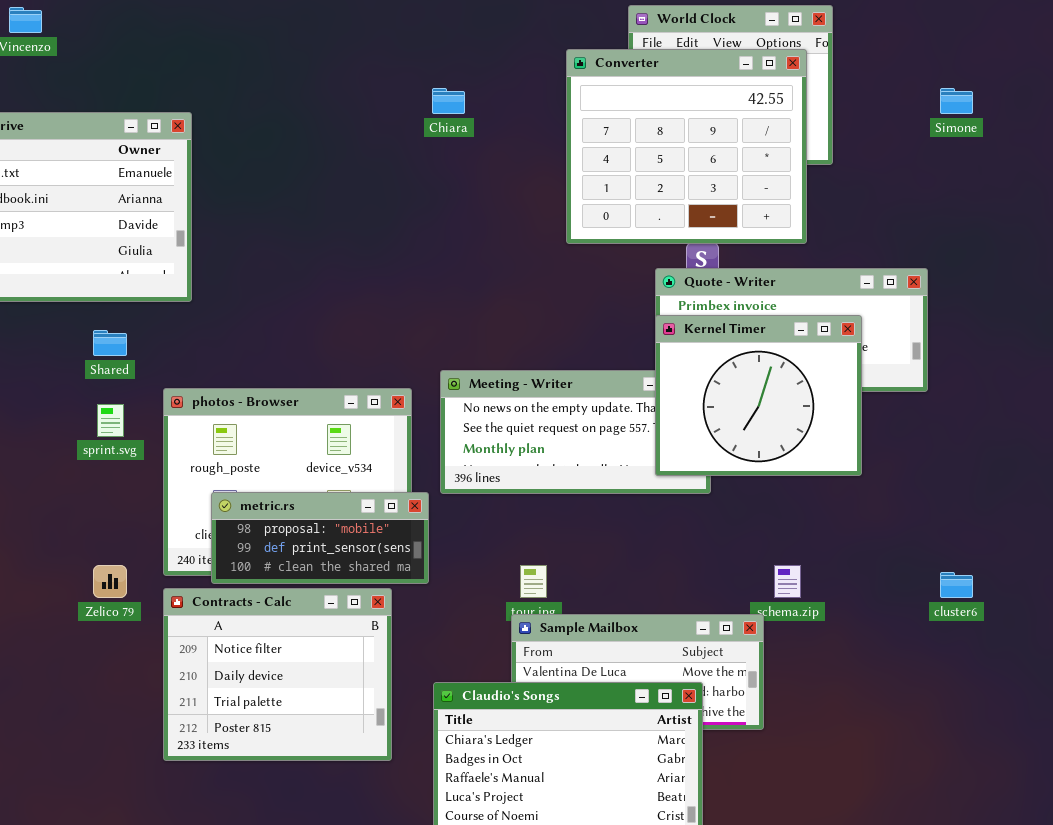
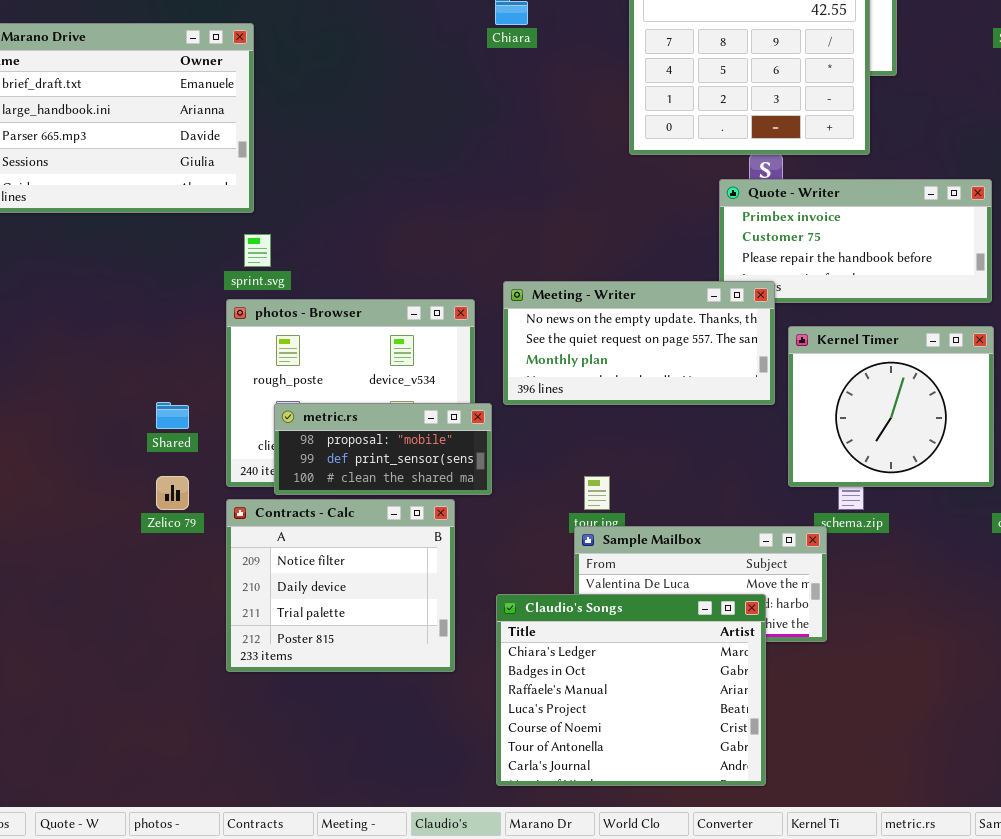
Kernel Timer: [655,315,862,476] -> [788,326,994,487], moved
Shared: [93,330,127,356] -> [156,402,189,429], moved
sprint.svg: [97,404,124,437] -> [244,234,271,267], moved

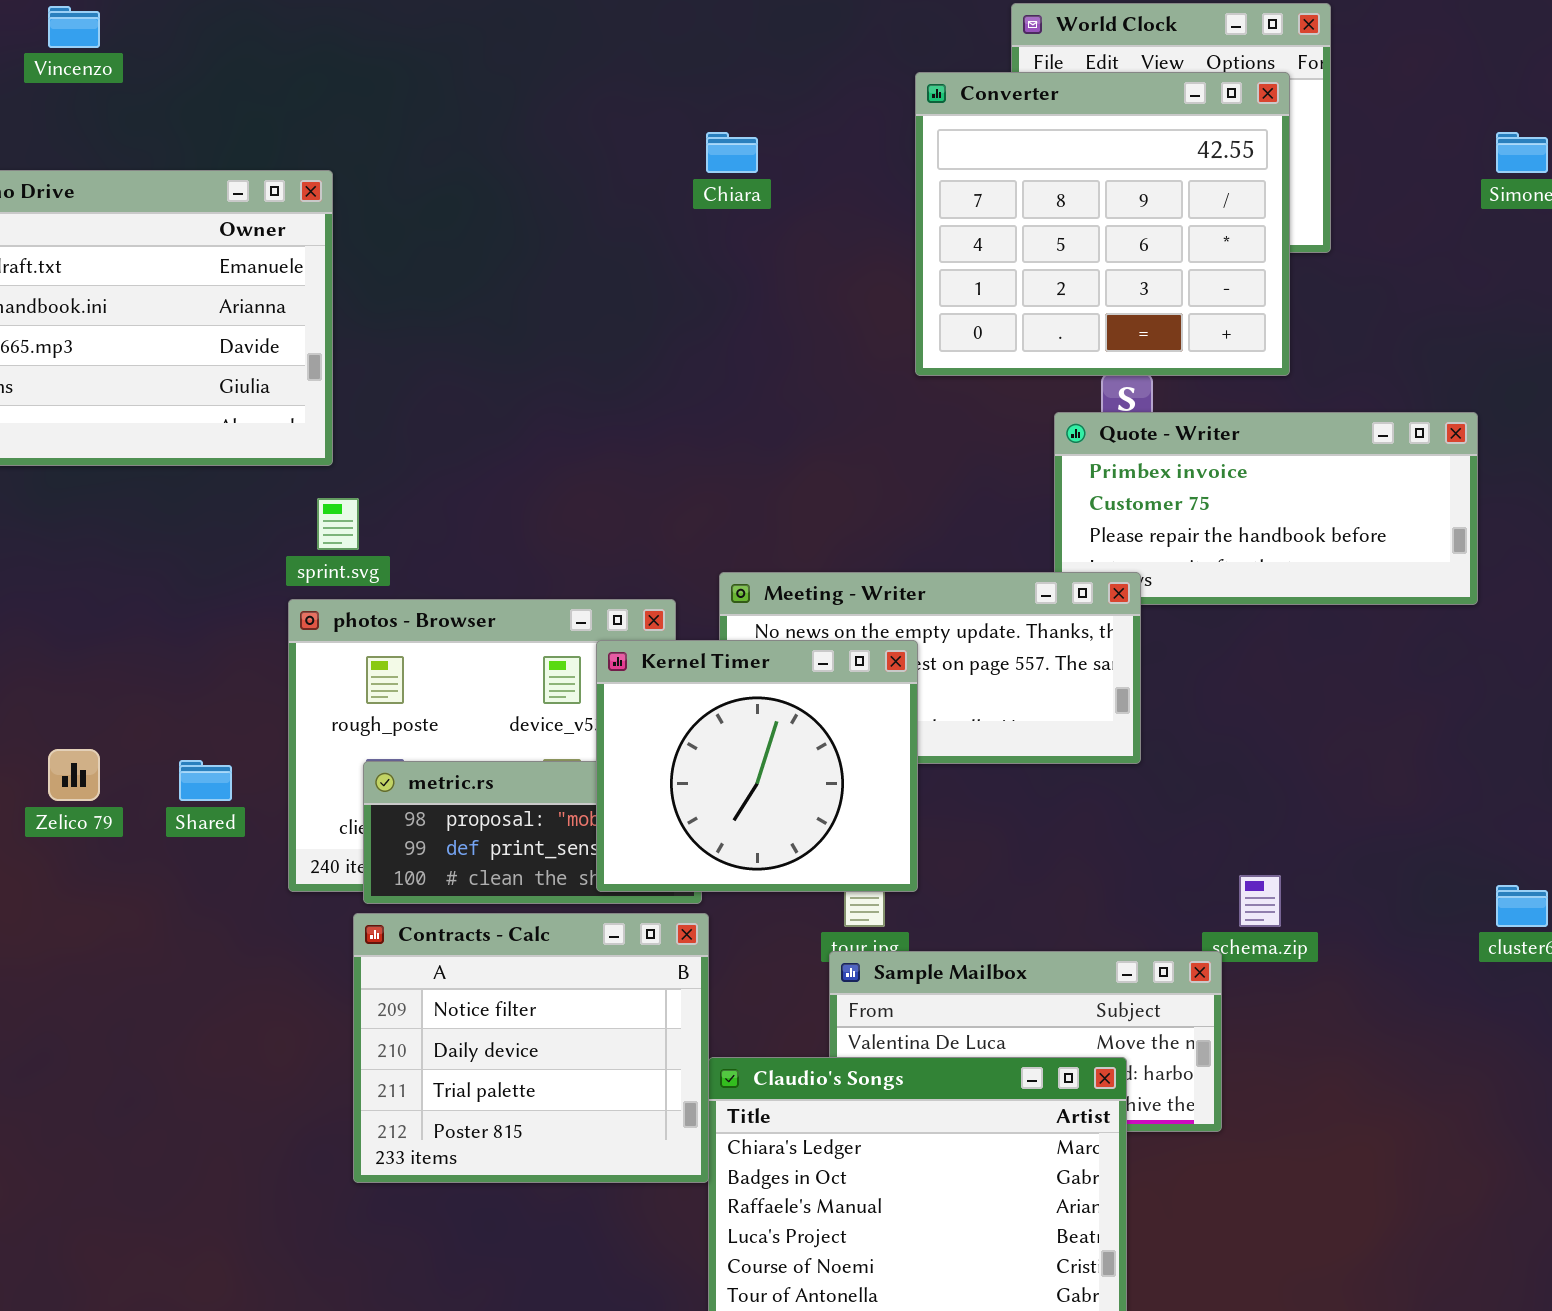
Kernel Timer: [788,326,994,487] -> [596,640,918,892], moved
Zelico 79: [156,476,189,510] -> [48,749,100,801], moved
Contracts - Calc: [226,499,455,672] -> [353,913,709,1183], moved

